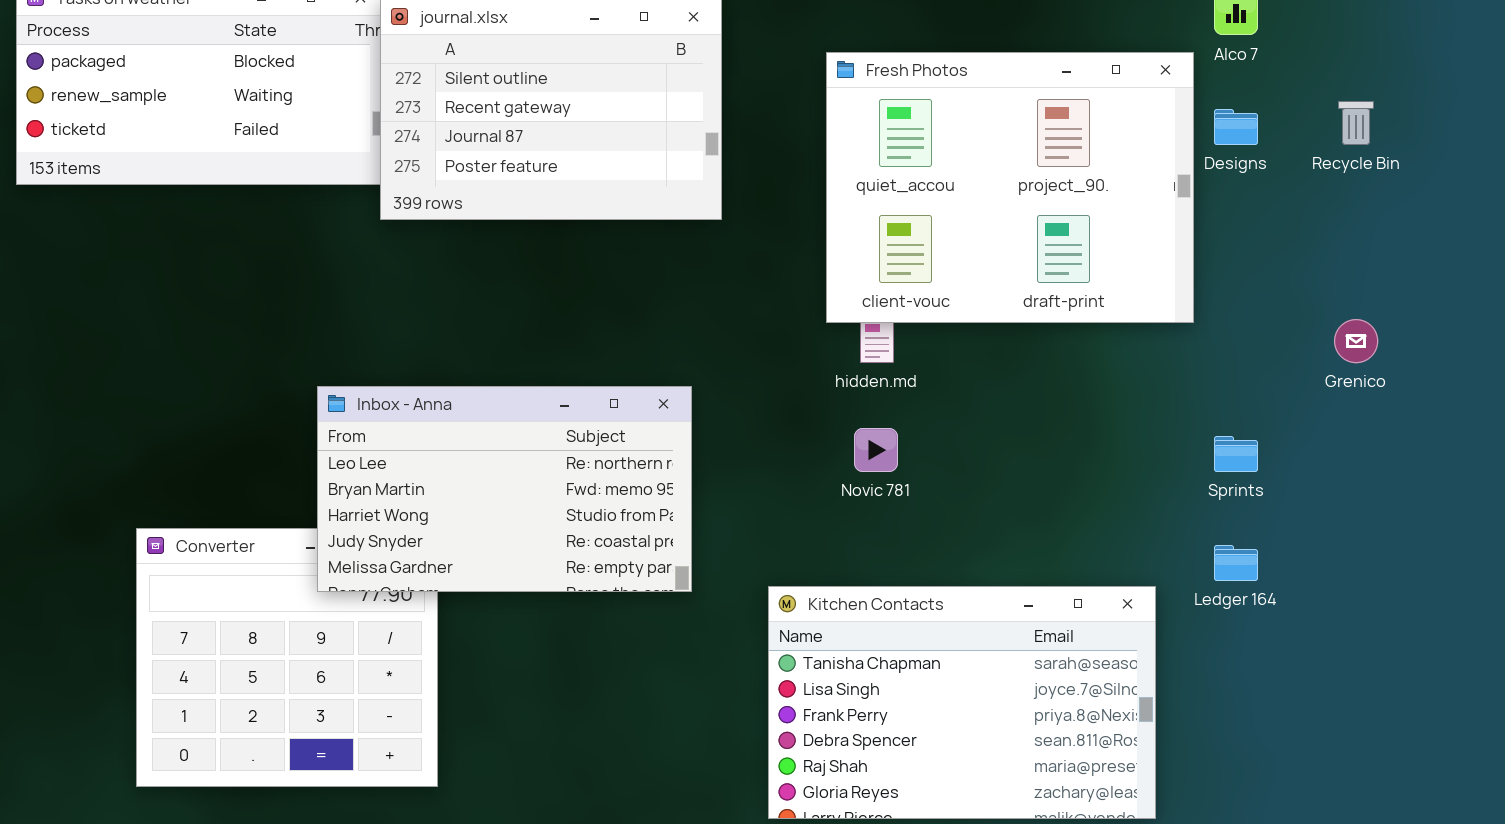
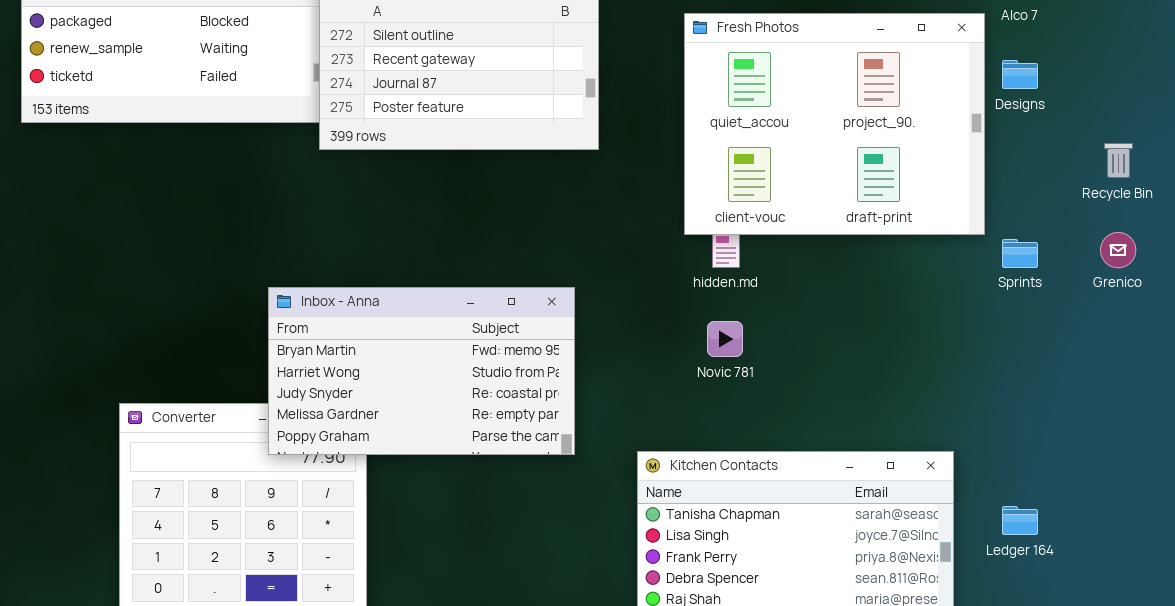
Recycle Bin: [1338,101,1374,145] -> [1104,143,1133,178], moved
Inbox - Anna: [317,386,692,592] -> [268,287,575,455], scrolled down 1 row
Sprints: [1214,436,1258,472] -> [1002,239,1038,268], moved
Ledger 164: [1214,545,1258,581] -> [1002,506,1038,535], moved

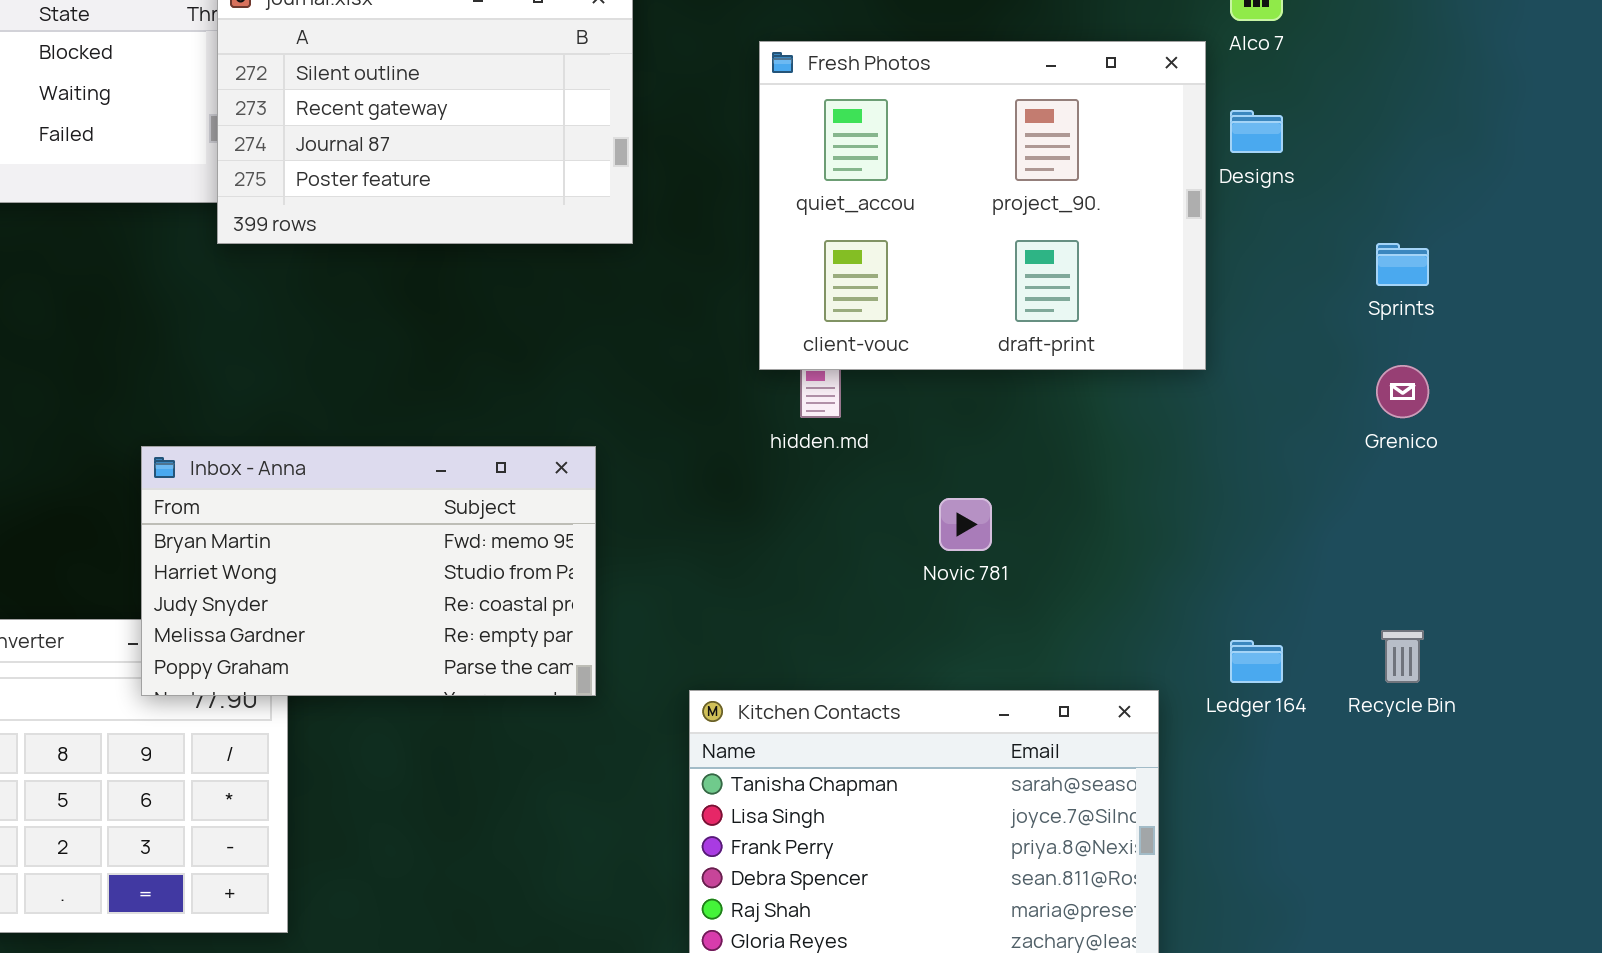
Recycle Bin: [1104,143,1133,178] -> [1381,630,1424,683], moved
Sprints: [1002,239,1038,268] -> [1376,243,1429,286], moved
Novic 781: [707,321,743,357] -> [939,498,992,551], moved
Ledger 164: [1002,506,1038,535] -> [1230,640,1283,683], moved

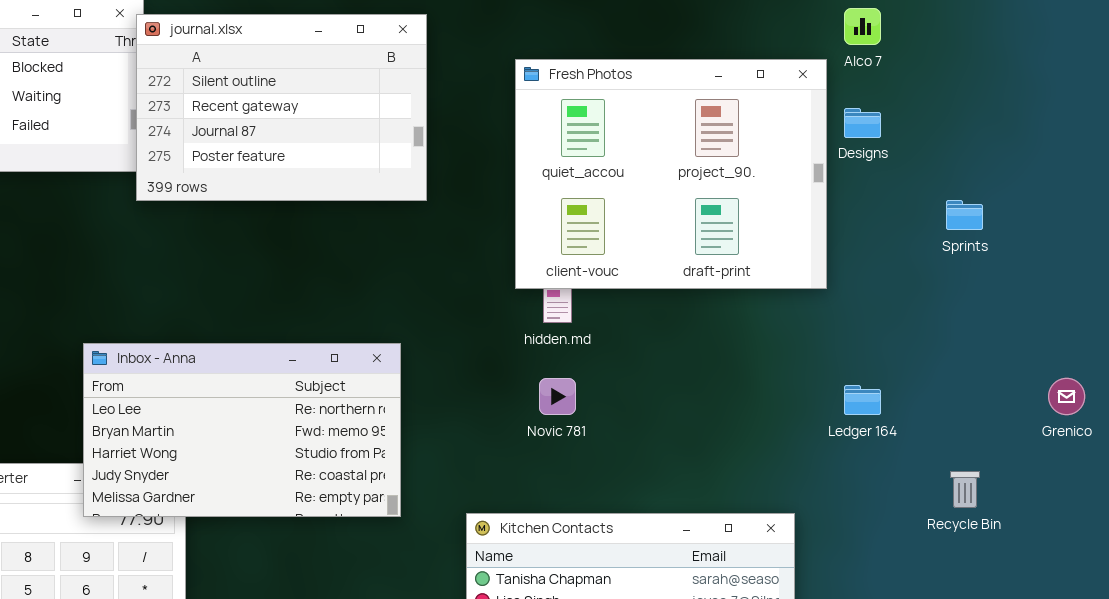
Grenico: [1376,365,1429,418] -> [1048,378,1085,415], moved
Inbox - Anna: [141,446,596,696] -> [83,343,401,517], scrolled up 1 row
Novic 781: [939,498,992,551] -> [539,378,576,415], moved
Ledger 164: [1230,640,1283,683] -> [844,385,881,415], moved

